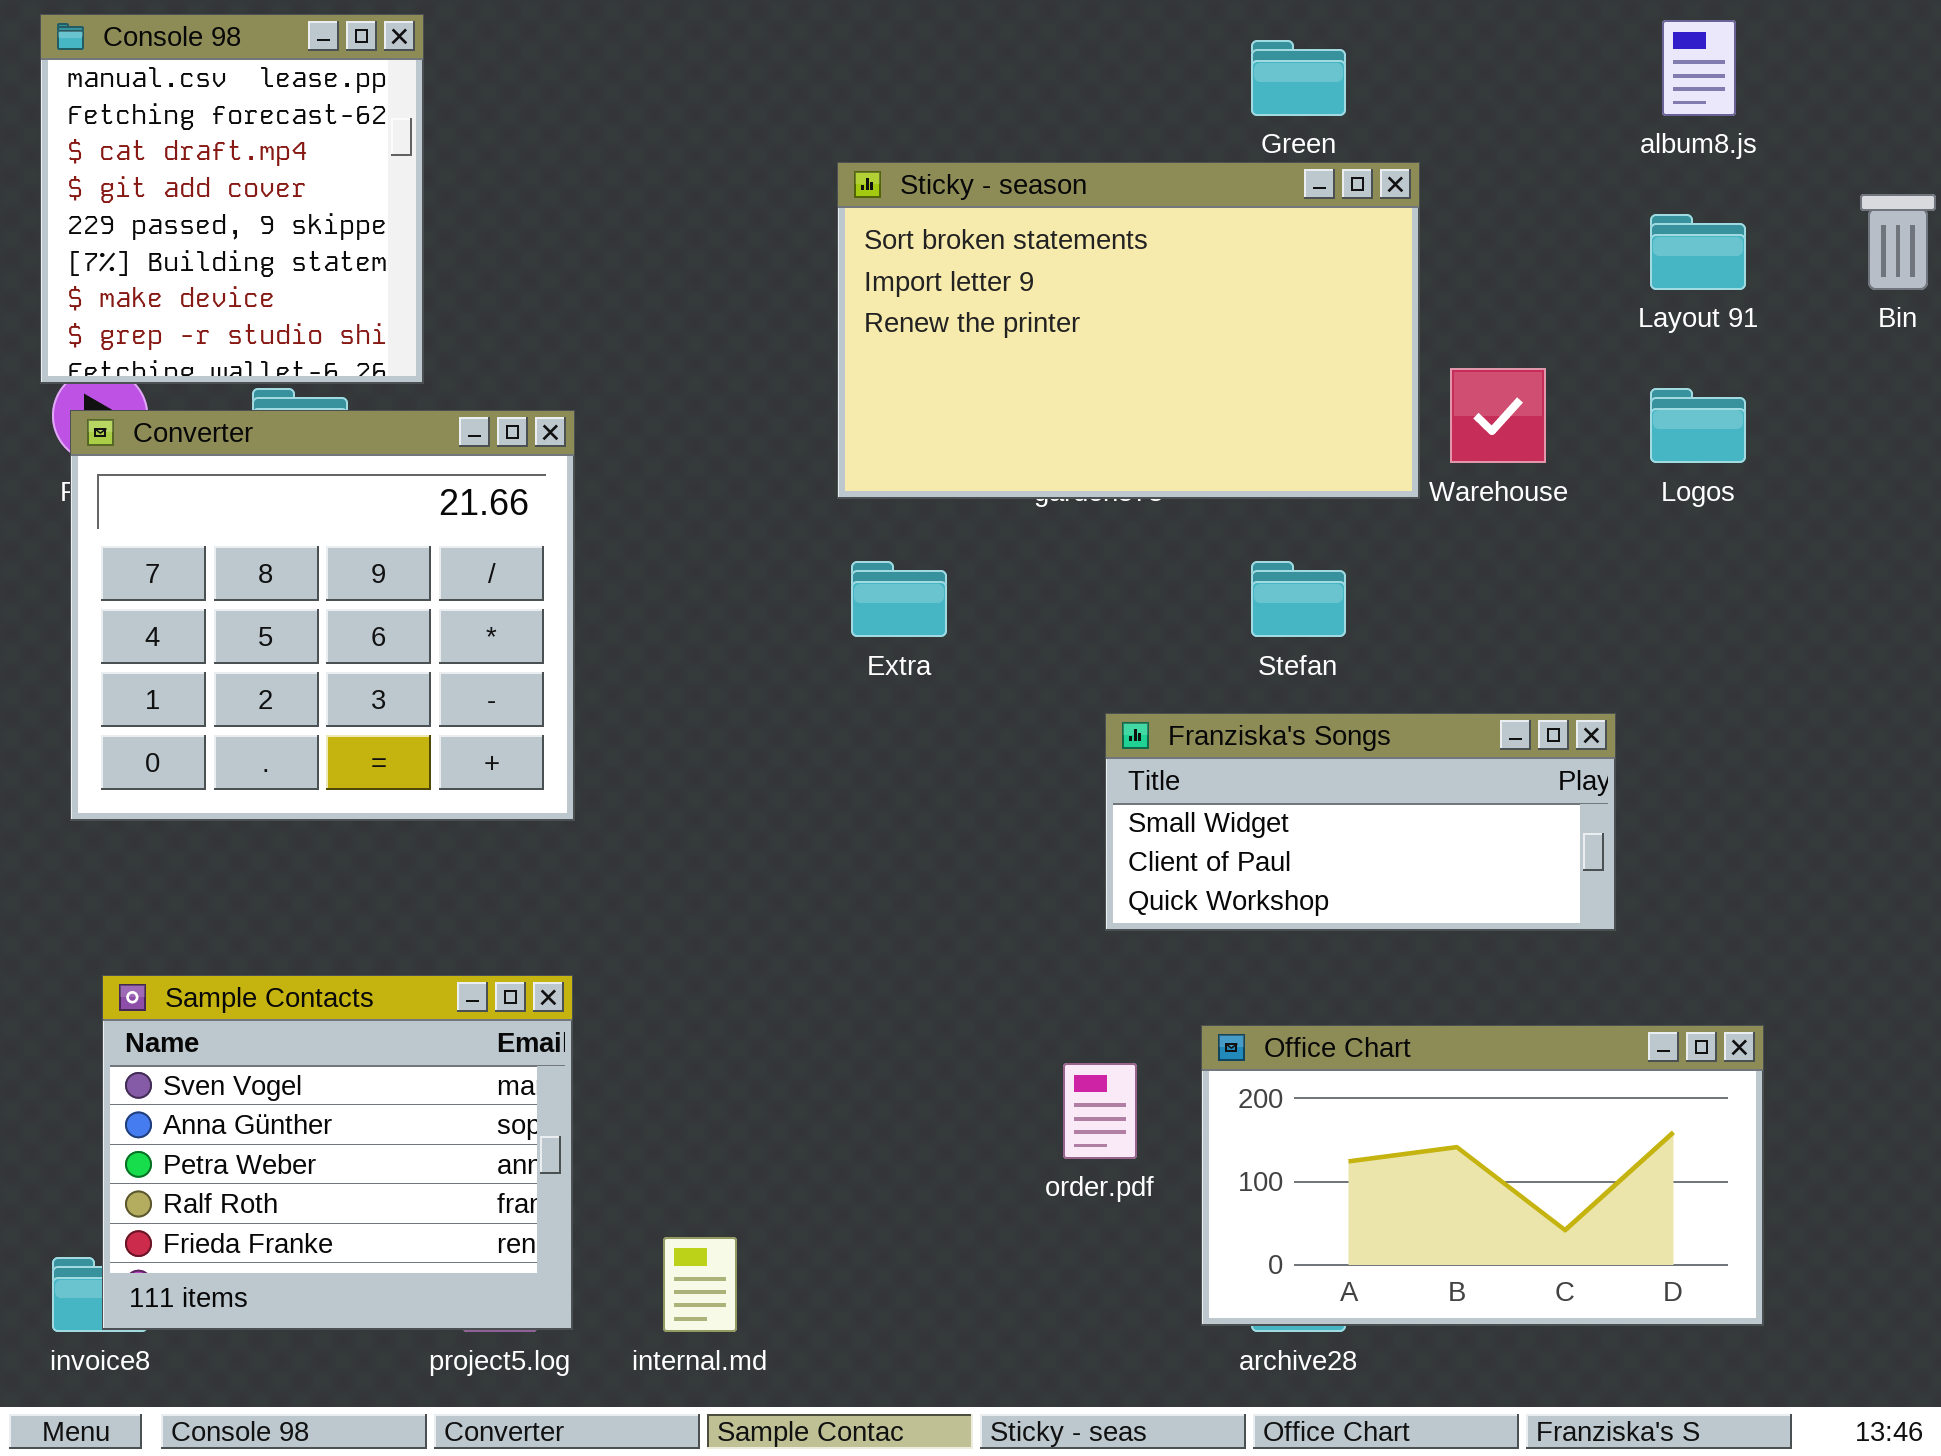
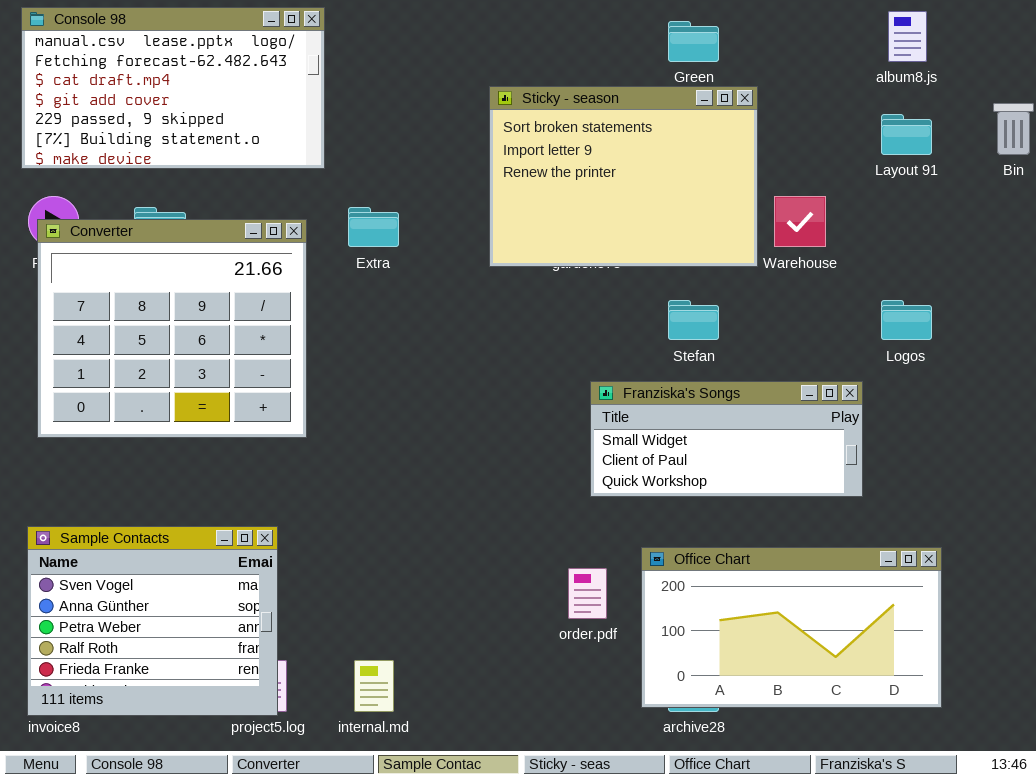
Console 98: [40,14,424,384] -> [21,7,325,169], resized
Sticky - season: [837,162,1420,499] -> [489,86,758,267], resized
Logos: [1650,388,1746,463] -> [881,300,932,340], moved
Extra: [851,561,947,637] -> [348,207,399,247], moved
Sample Contacts: [102,975,573,1330] -> [27,526,278,716], moved

